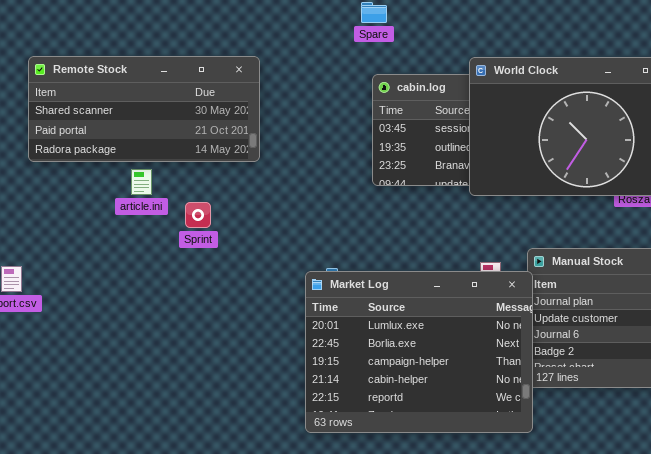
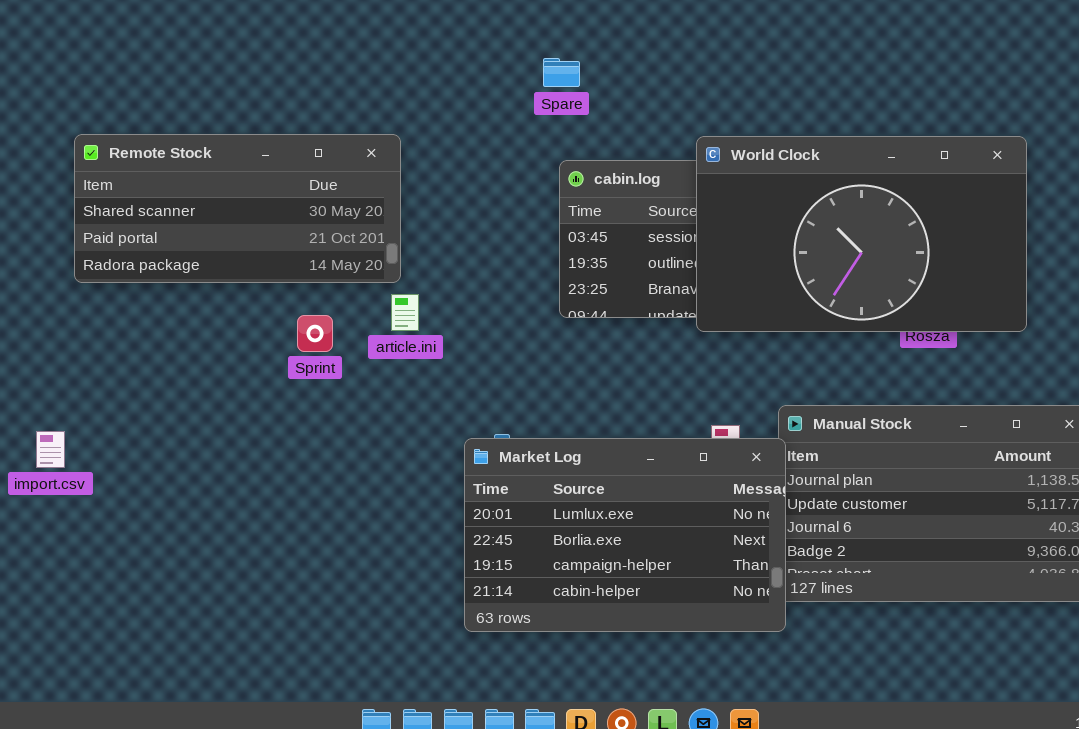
article.ini: [131,169,152,195] -> [391,294,419,331], moved
Sprint: [185,202,211,228] -> [297,315,333,352], moved
Market Log: [305,271,533,433] -> [464,438,786,632], resized

